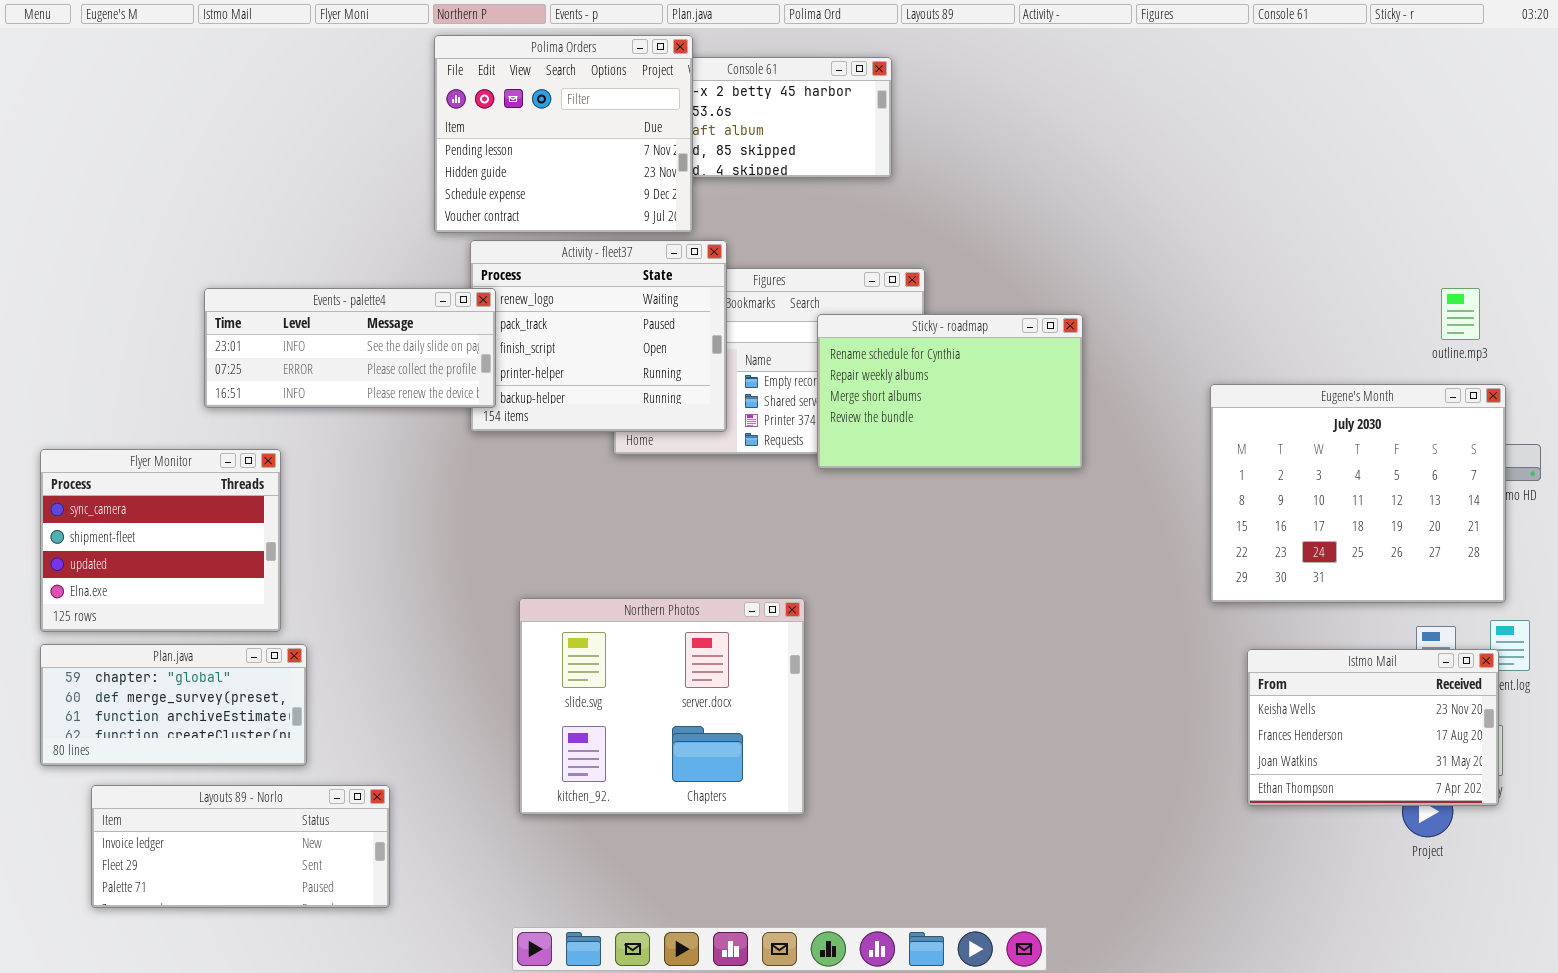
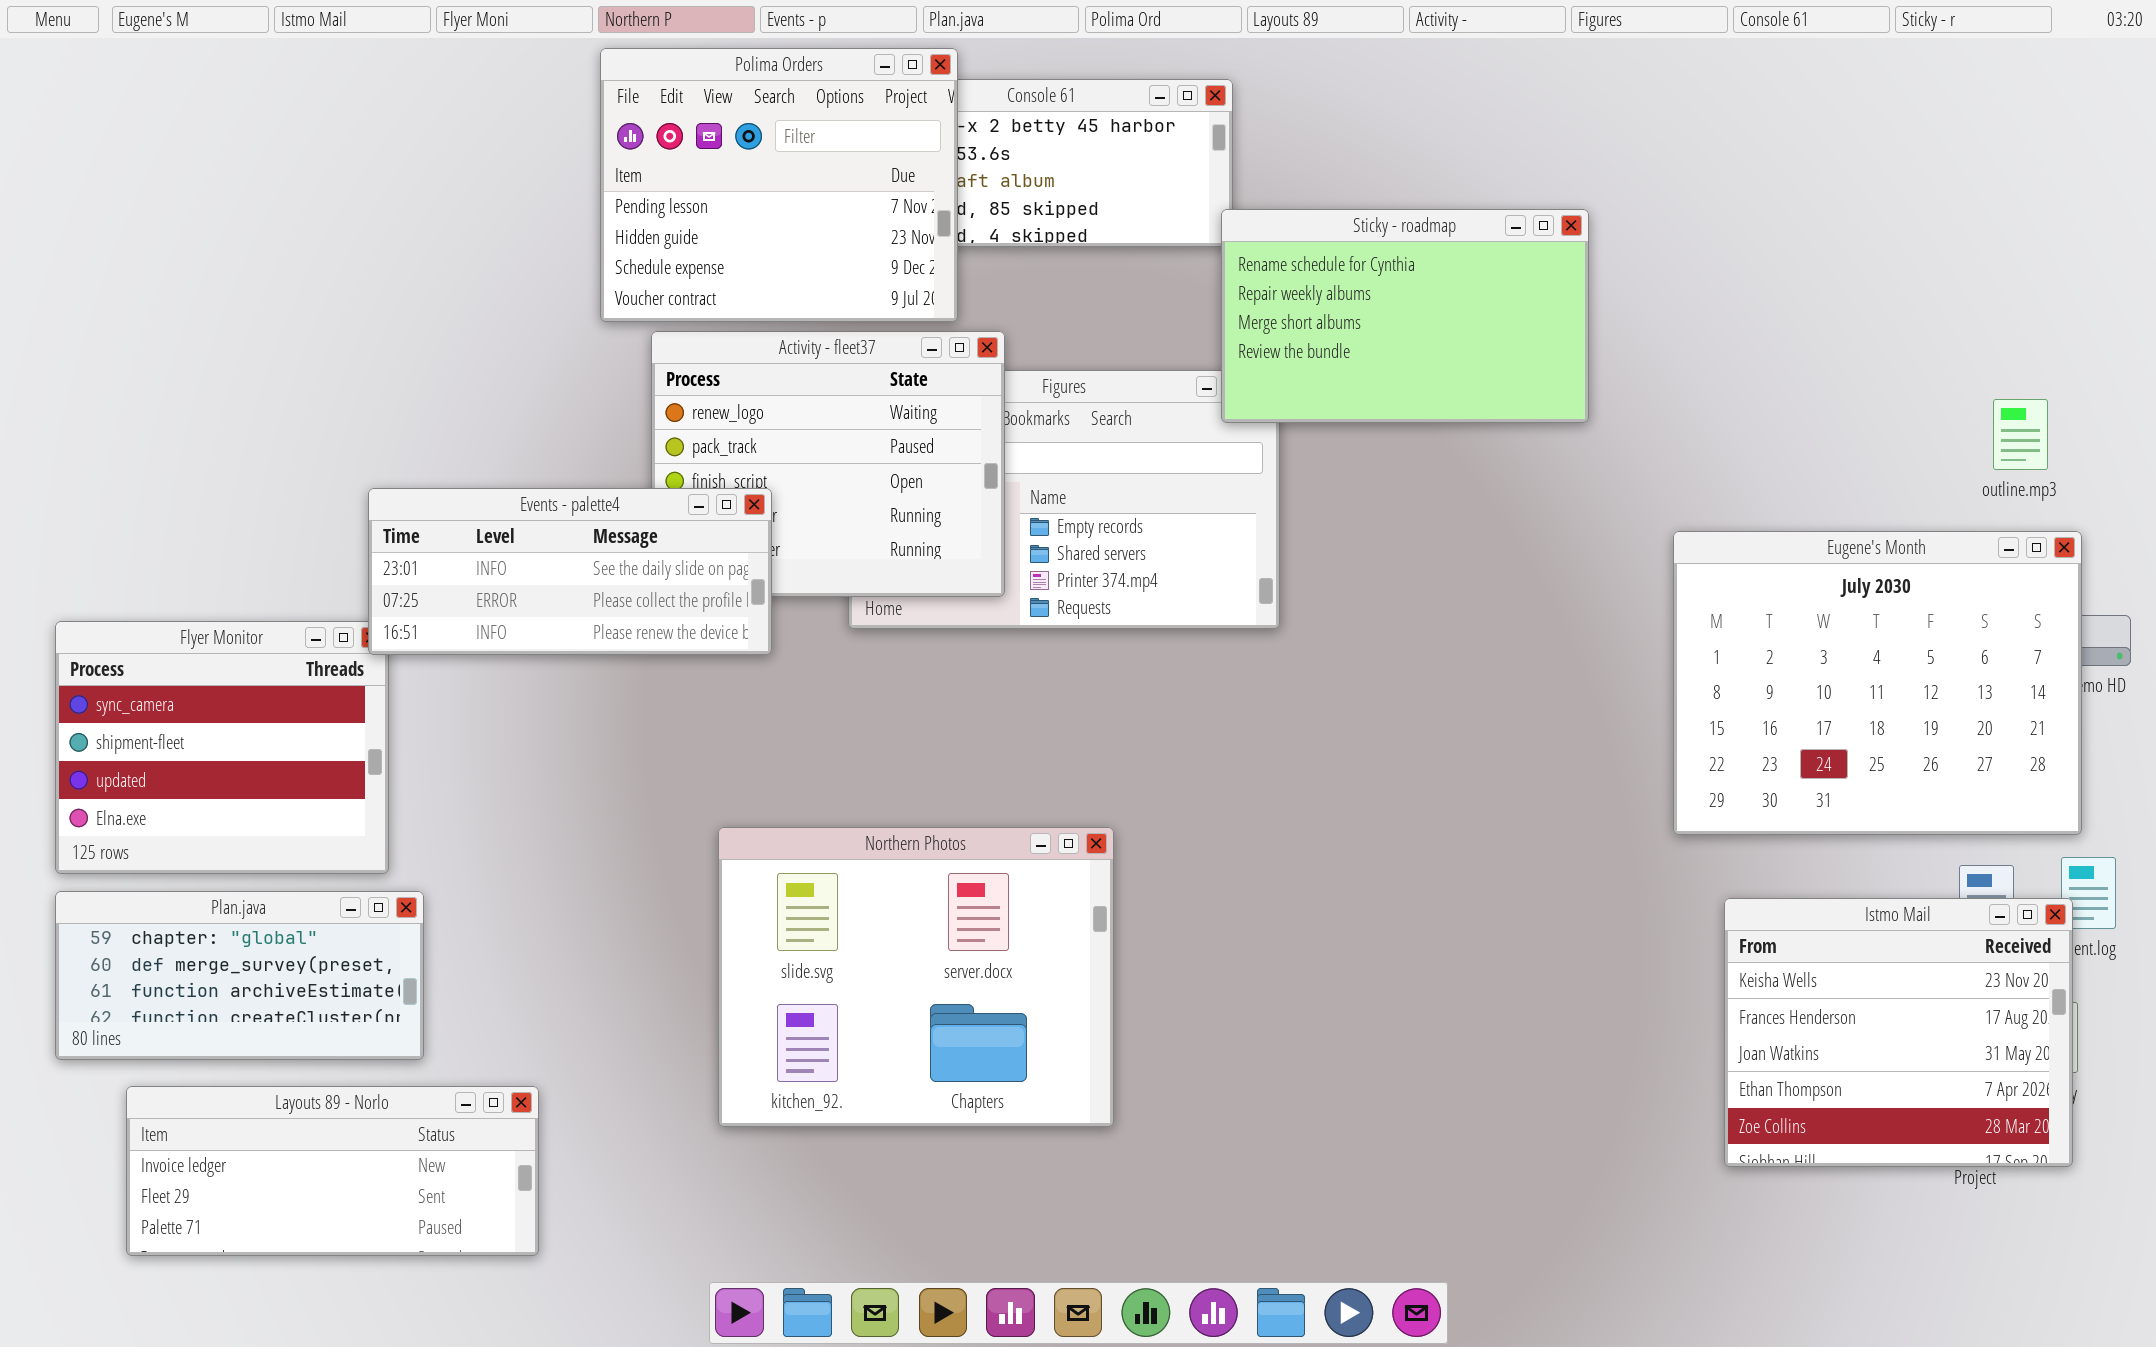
Events - palette4: [204,288,496,408] -> [368,488,772,655], moved
Sticky - roadmap: [817,314,1083,469] -> [1221,209,1589,423], moved
Istmo Mail: [1247,649,1499,806] -> [1724,898,2073,1167], resized

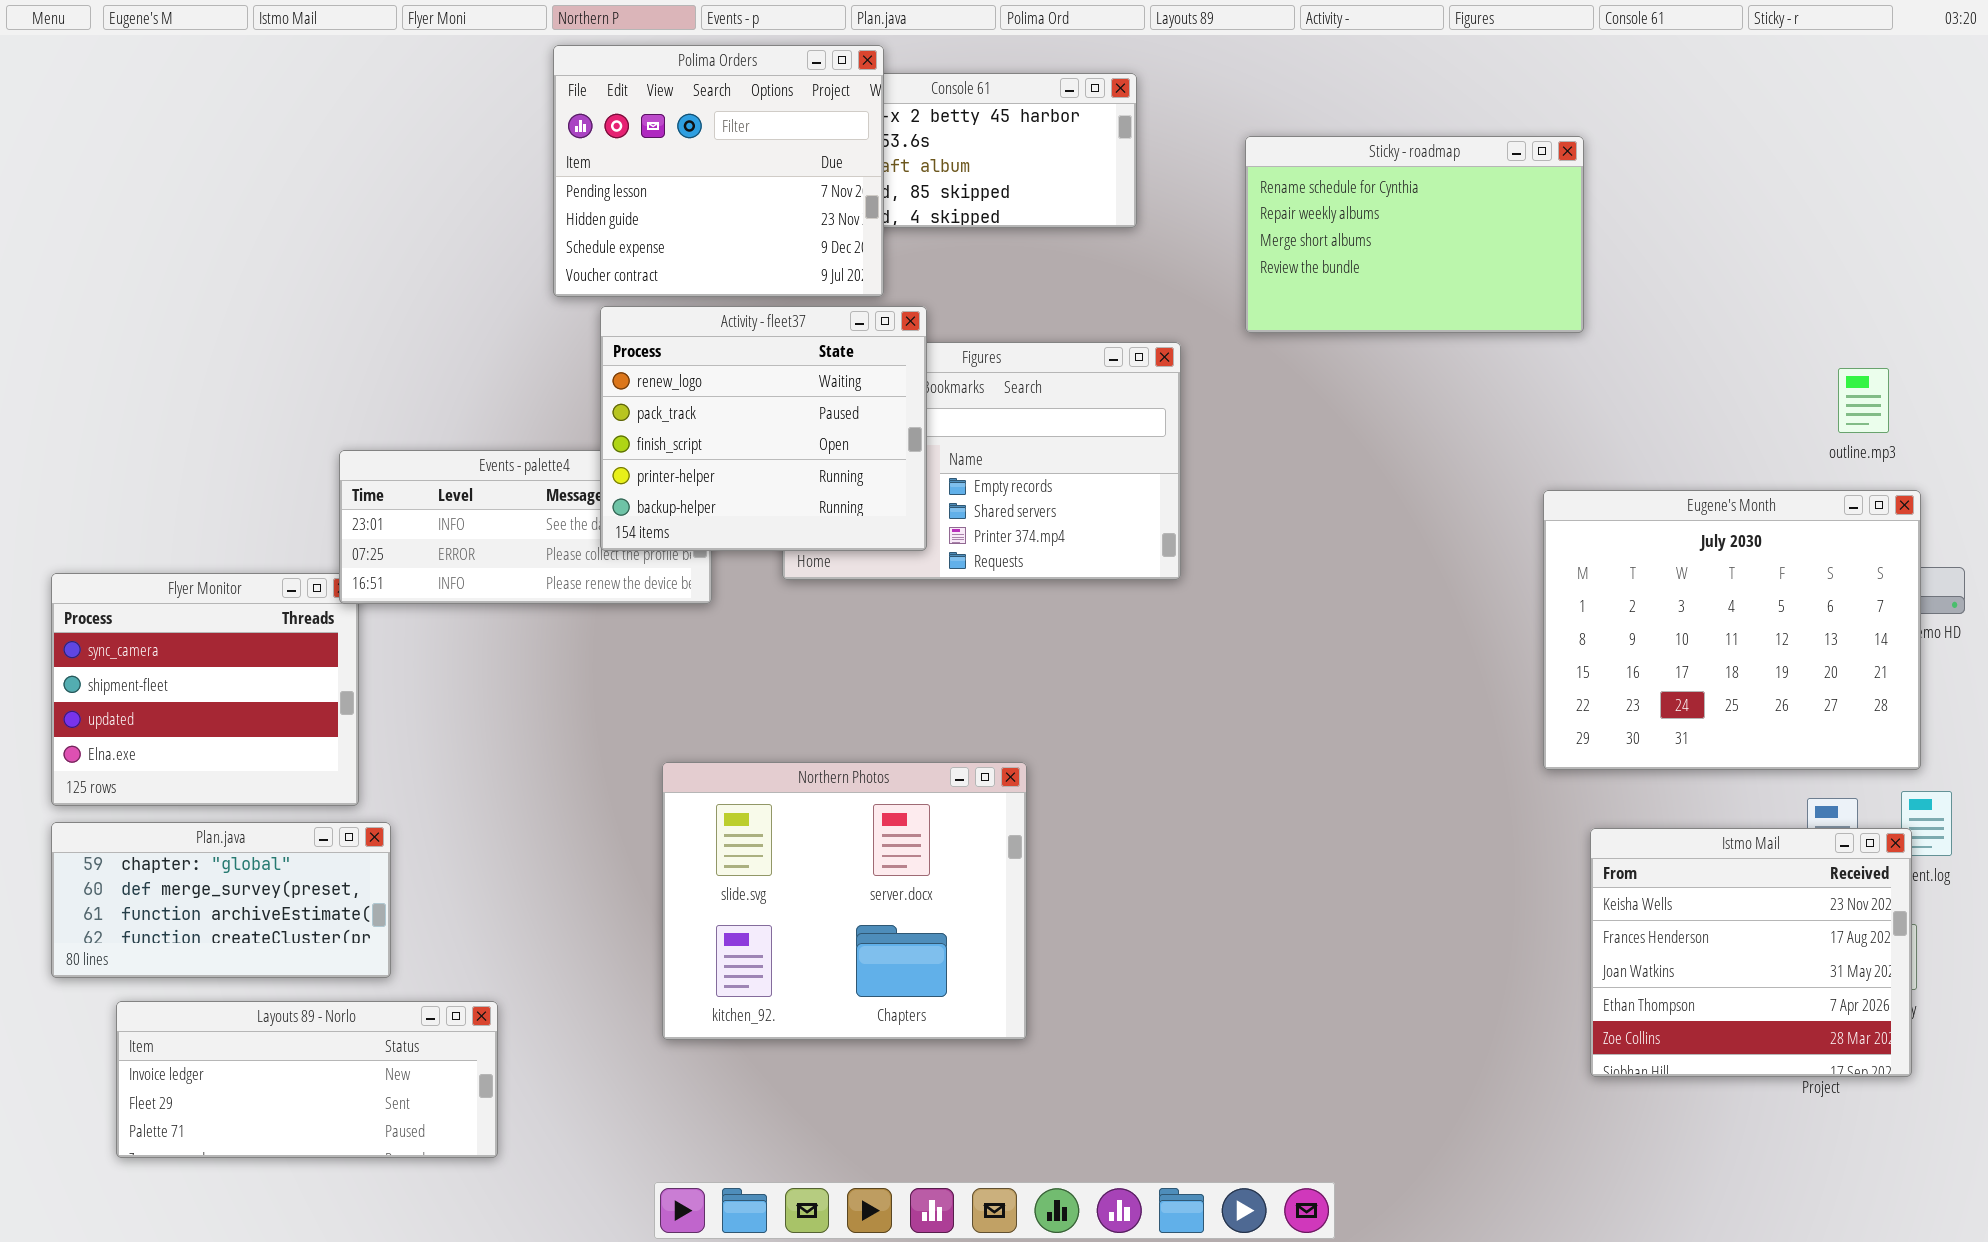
Sticky - roadmap: [1221,209,1589,423] -> [1245,136,1584,333], moved
Activity - fleet37: [651,331,1005,597] -> [600,306,927,551], raised

